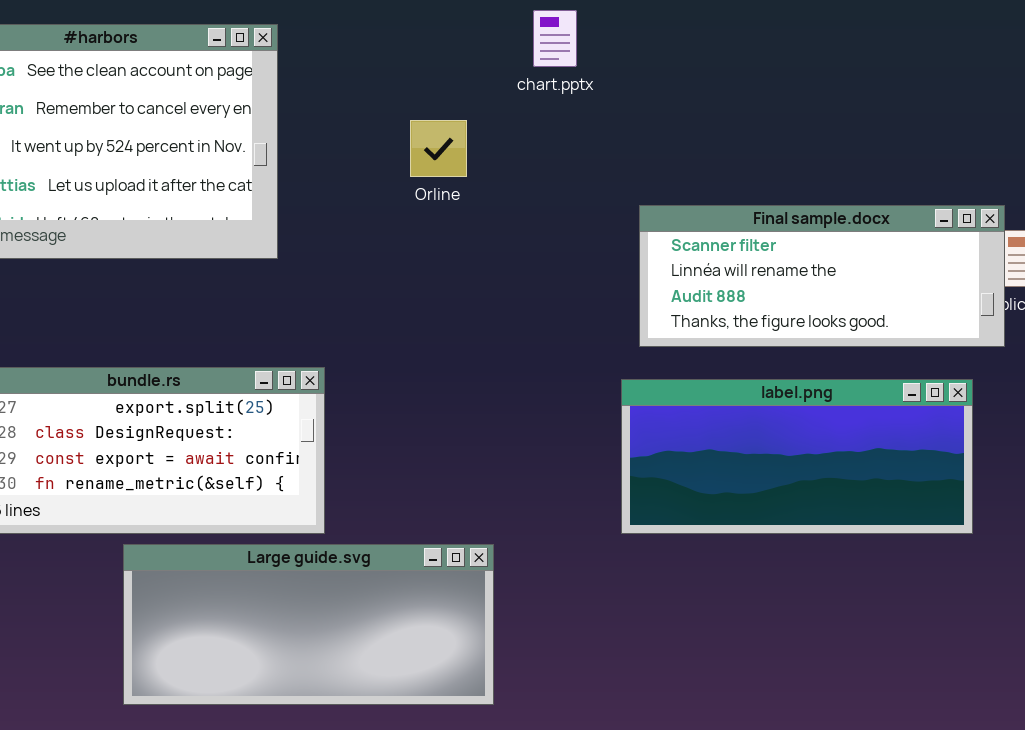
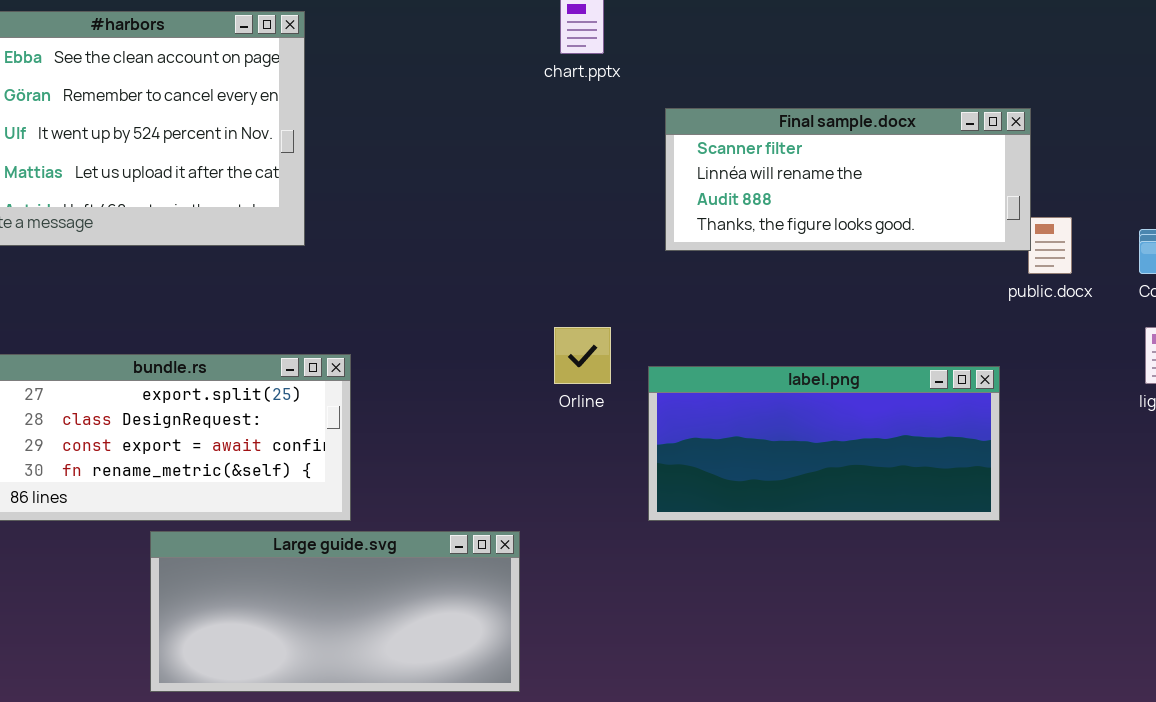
Orline: [410,120,467,177] -> [554,327,611,384], moved
Final sample.docx: [639,205,1005,347] -> [665,108,1031,251], moved

